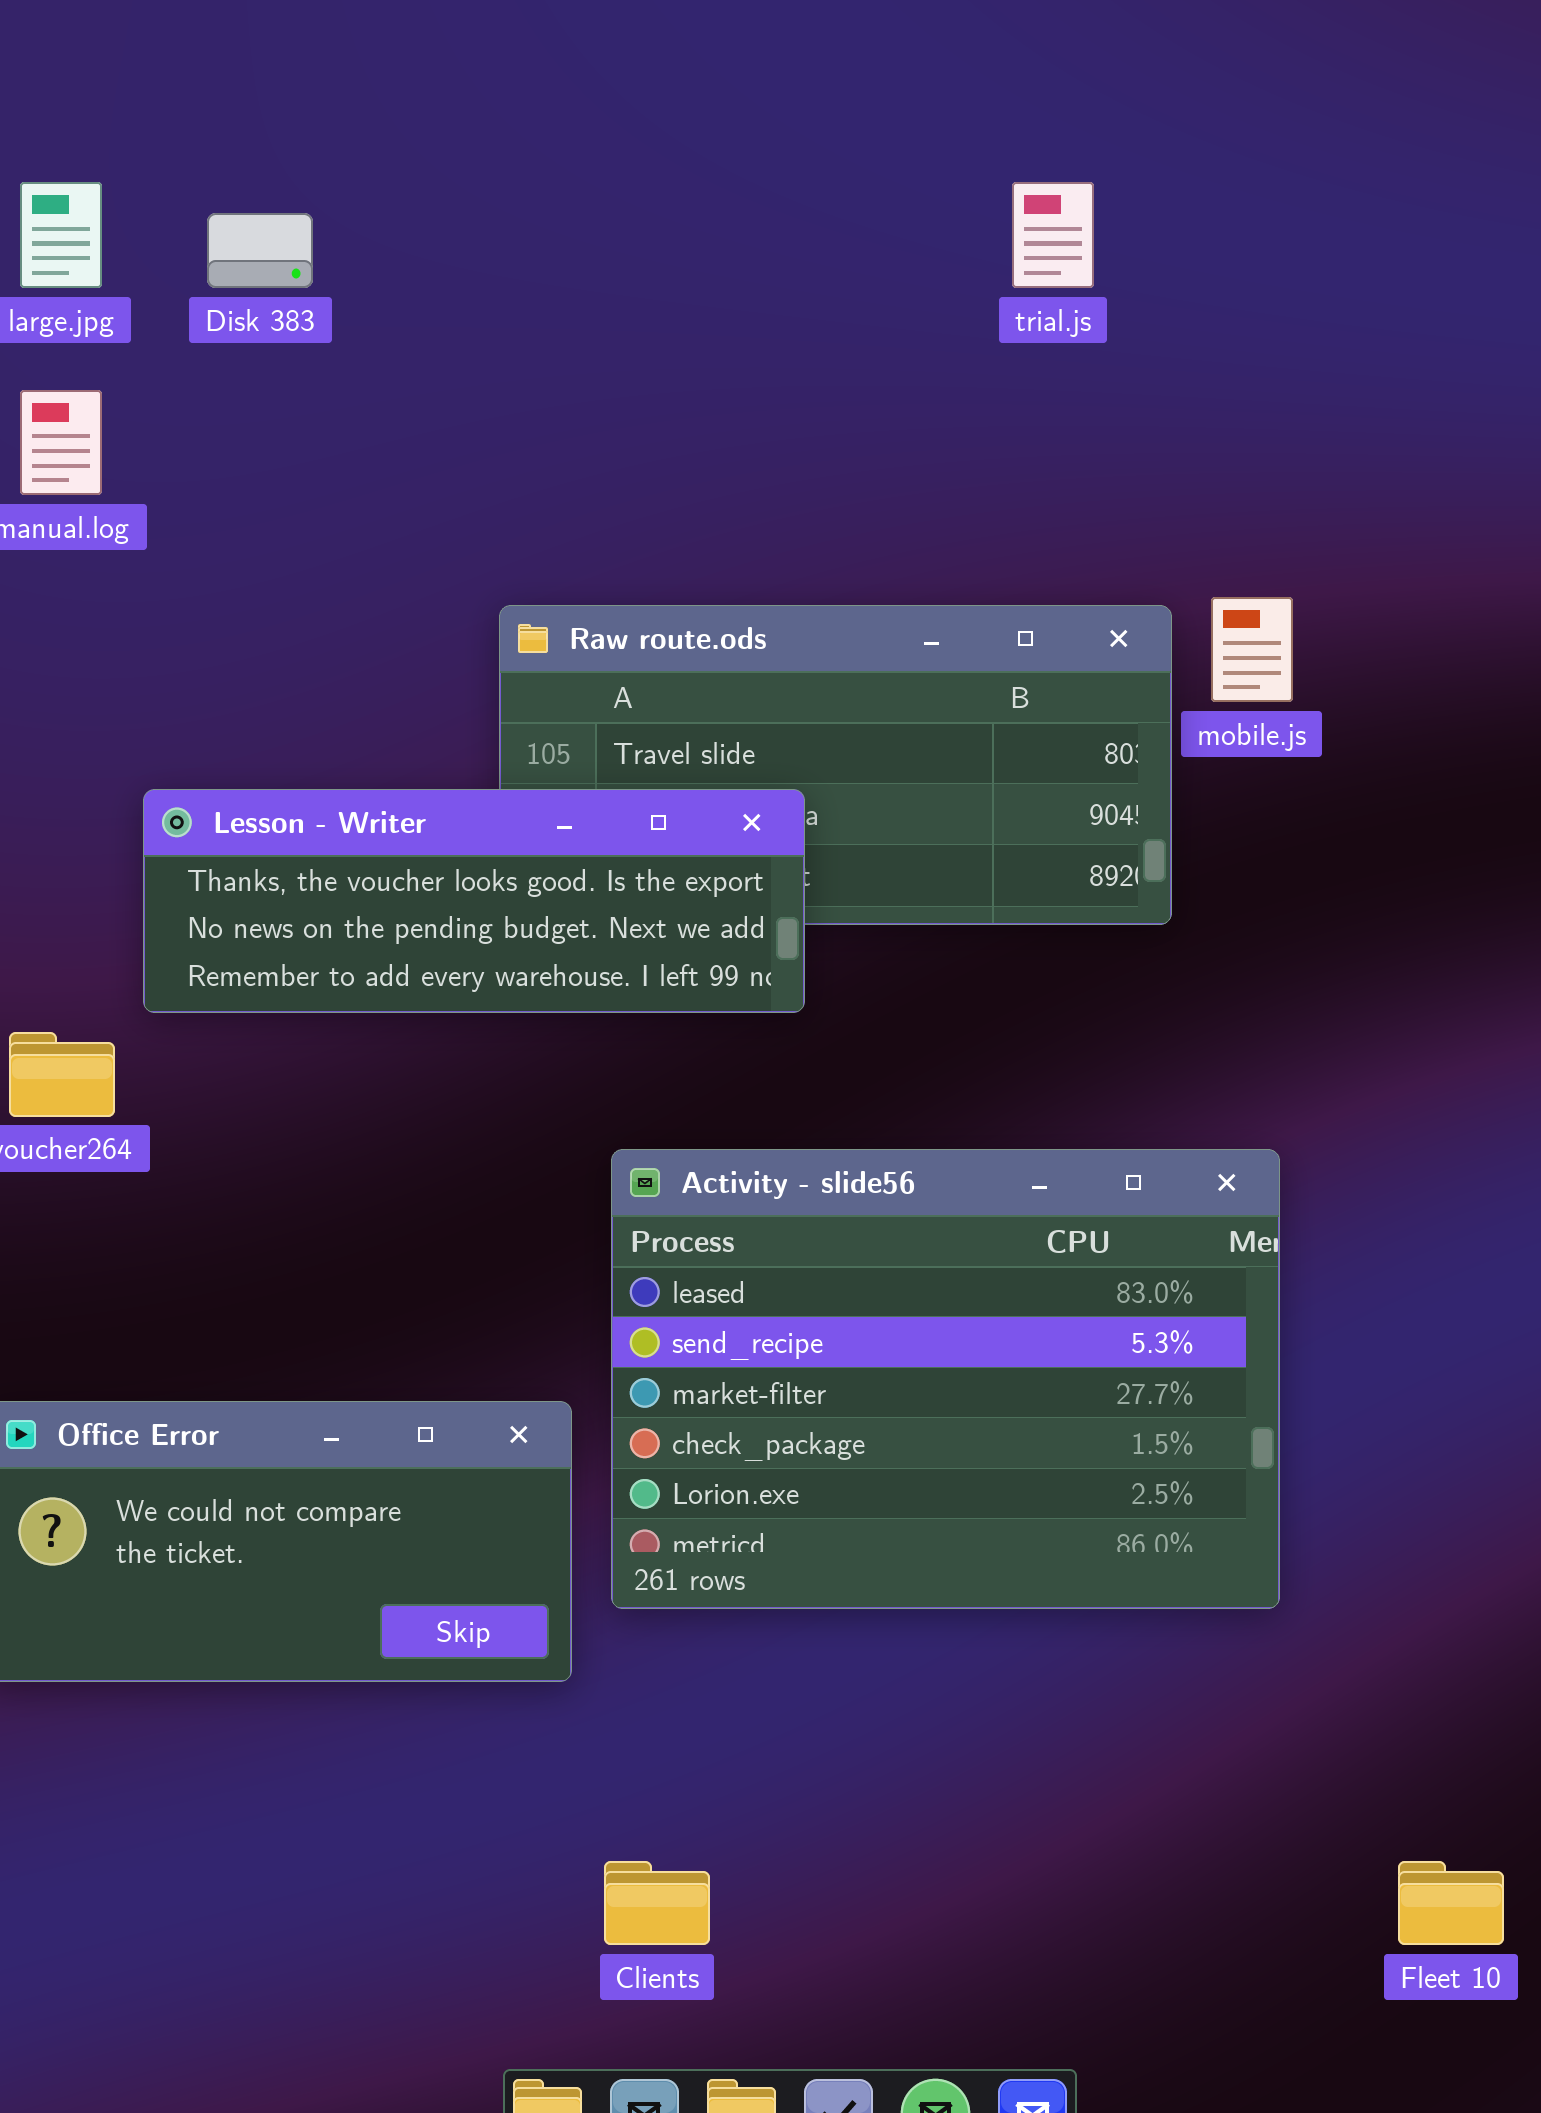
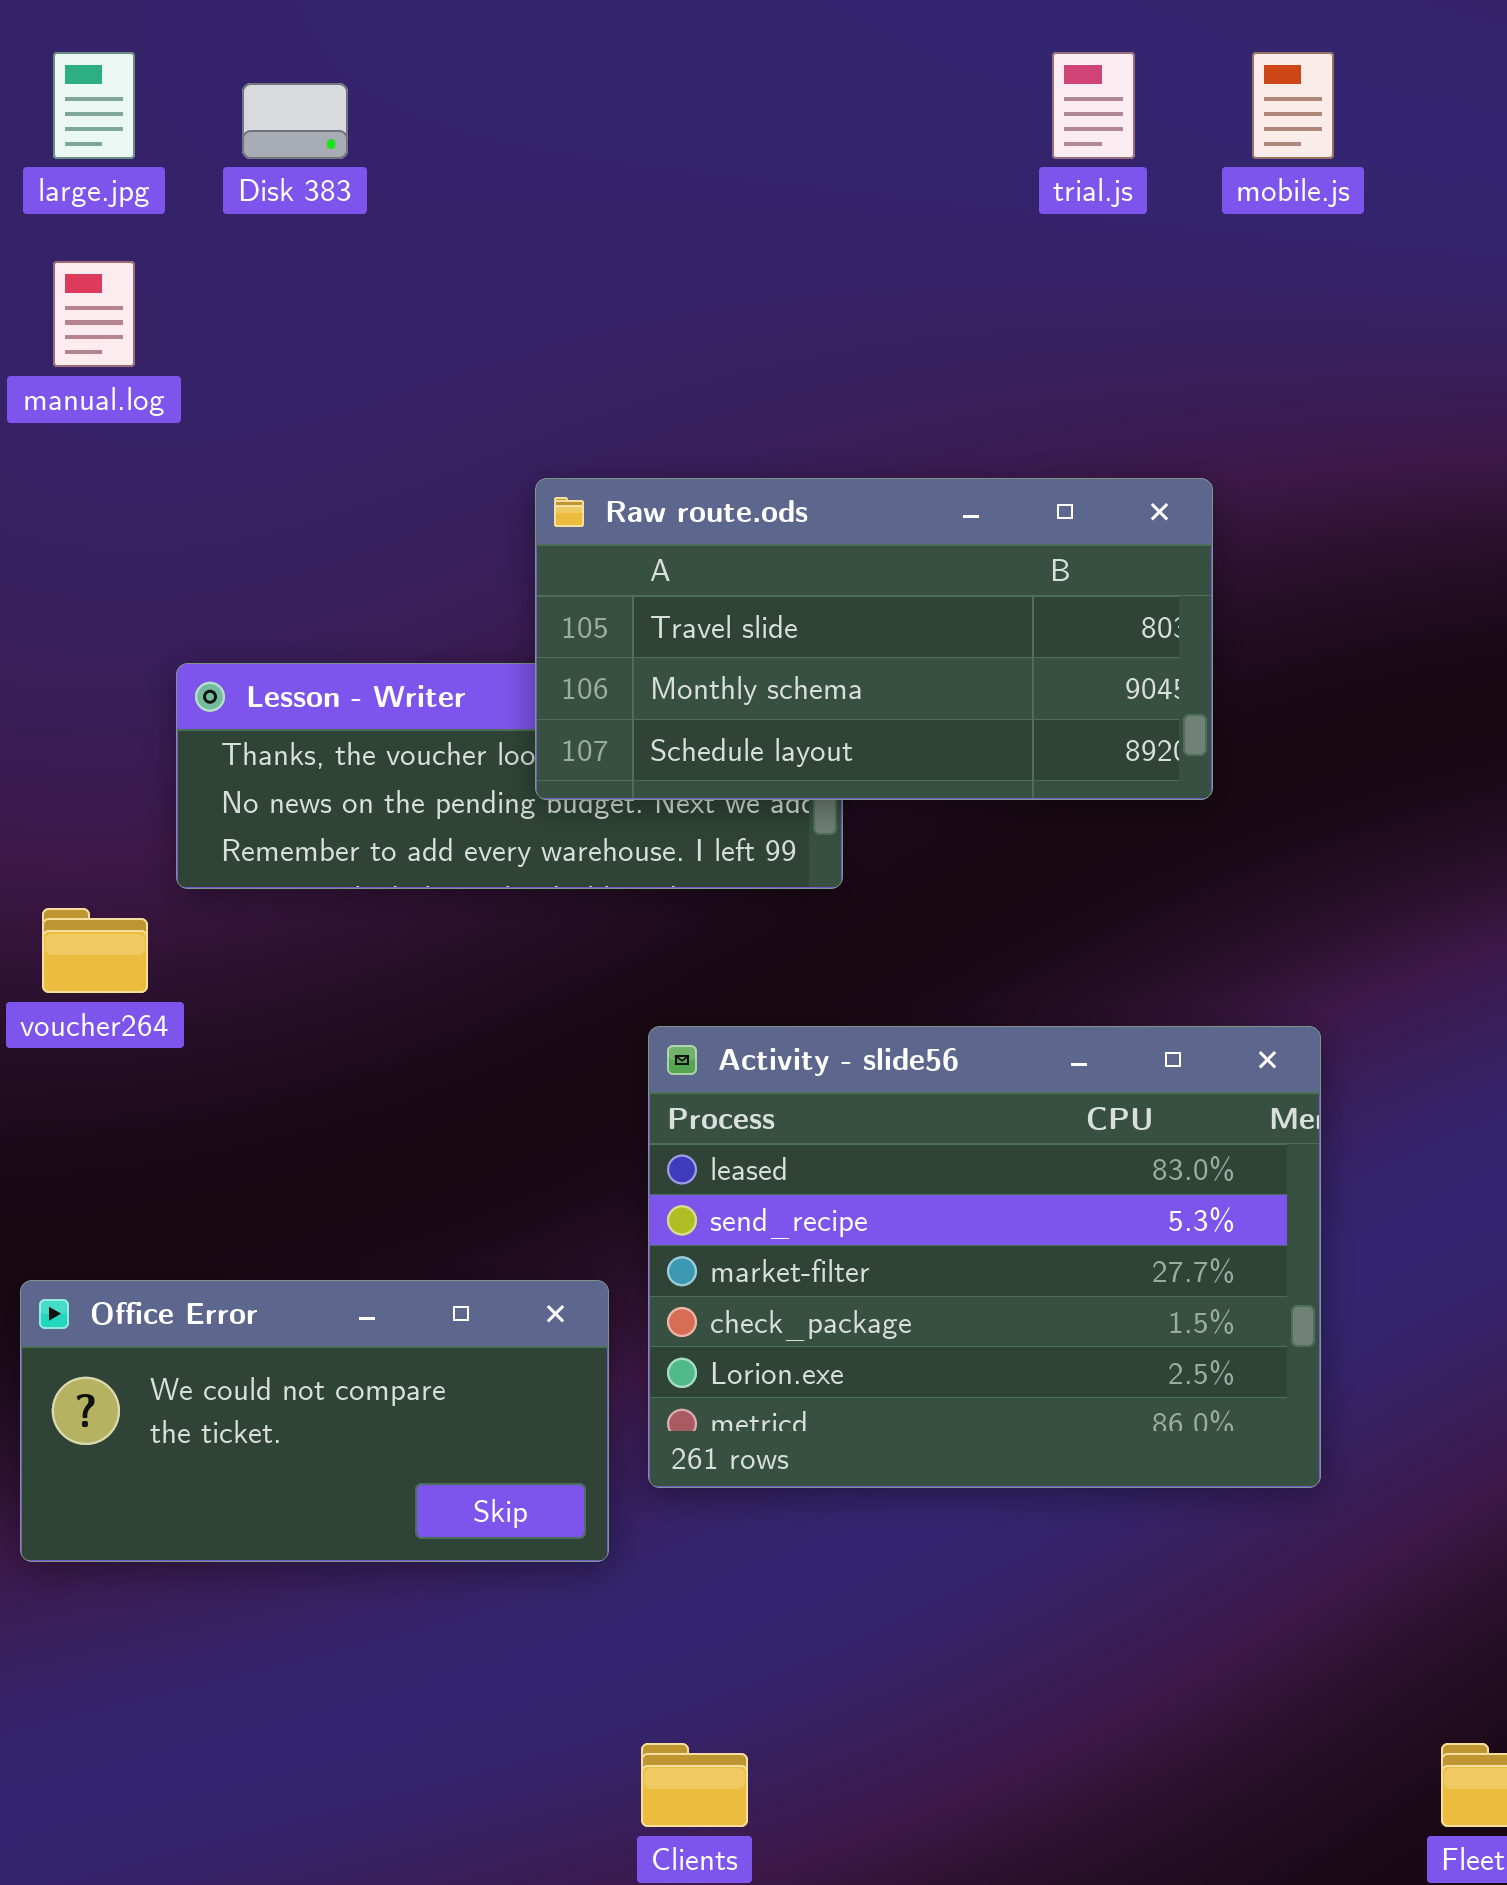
mobile.js: [1211,597,1293,702] -> [1252,52,1334,159], moved
Raw route.ods: [499,605,1172,925] -> [535,478,1213,800], raised

